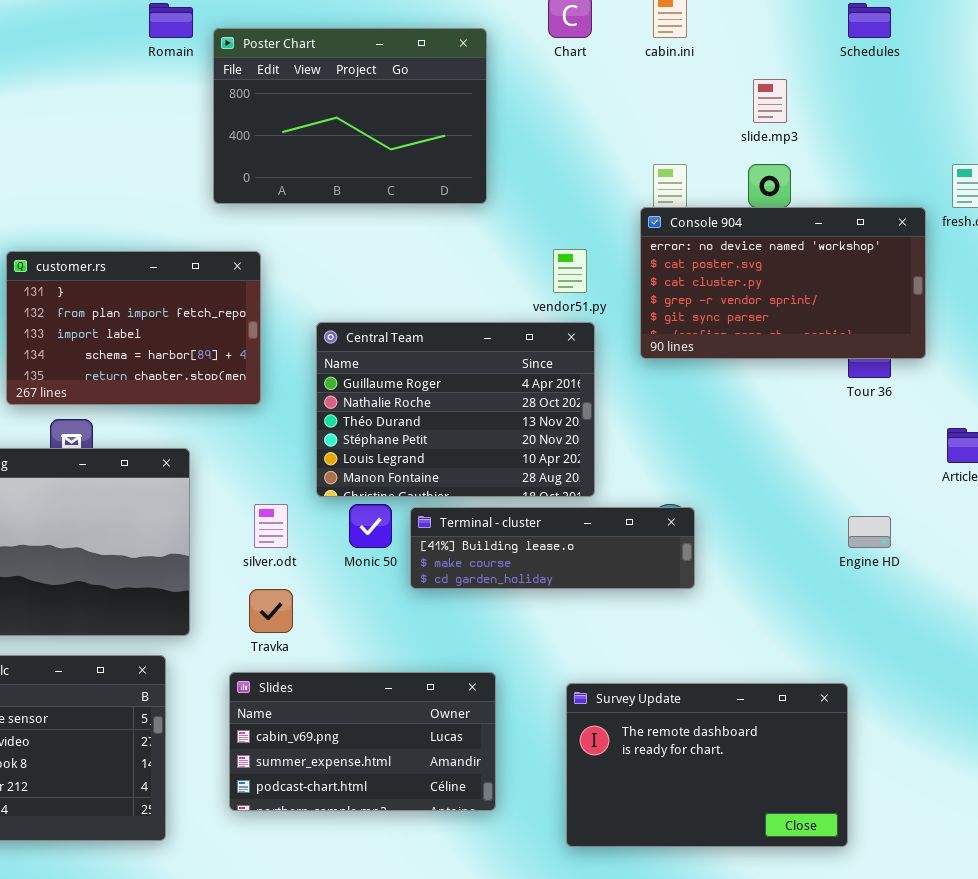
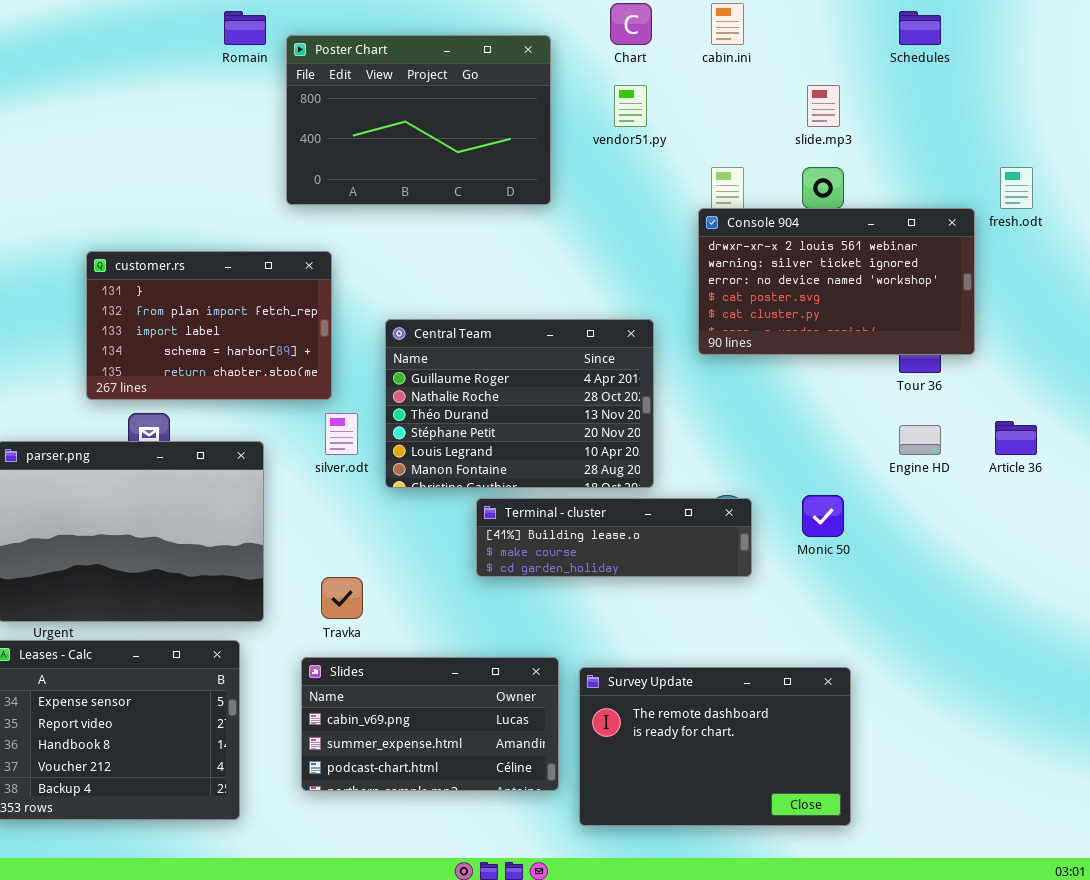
Console 904: [640,207,926,359] -> [698,208,975,355], scrolled up 2 rows
vendor51.py: [553,249,587,293] -> [614,85,647,127], moved
silver.odt: [254,504,288,548] -> [325,413,358,455], moved
Monic 50: [349,504,392,548] -> [802,495,844,537], moved
Engine HD: [848,516,891,548] -> [899,425,941,455], moved
Survey Update: [566,683,848,847] -> [579,667,851,826], moved

